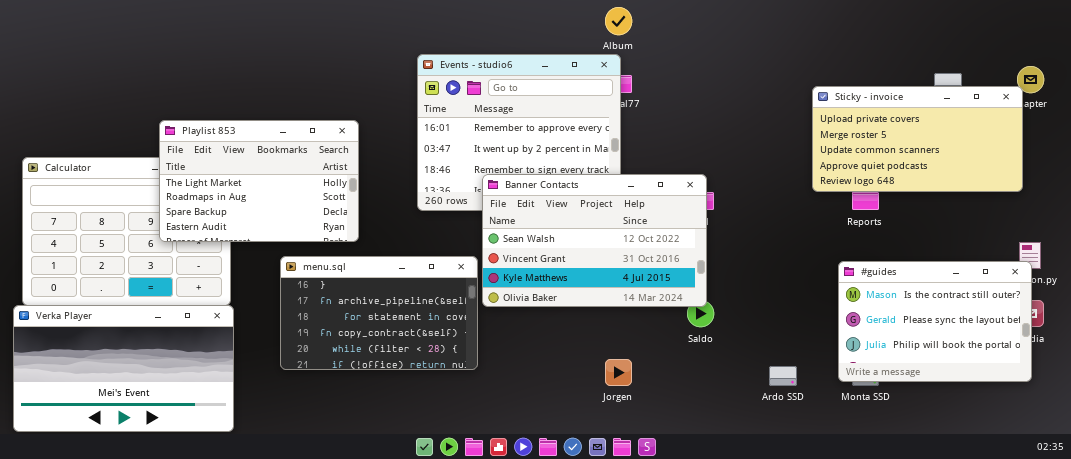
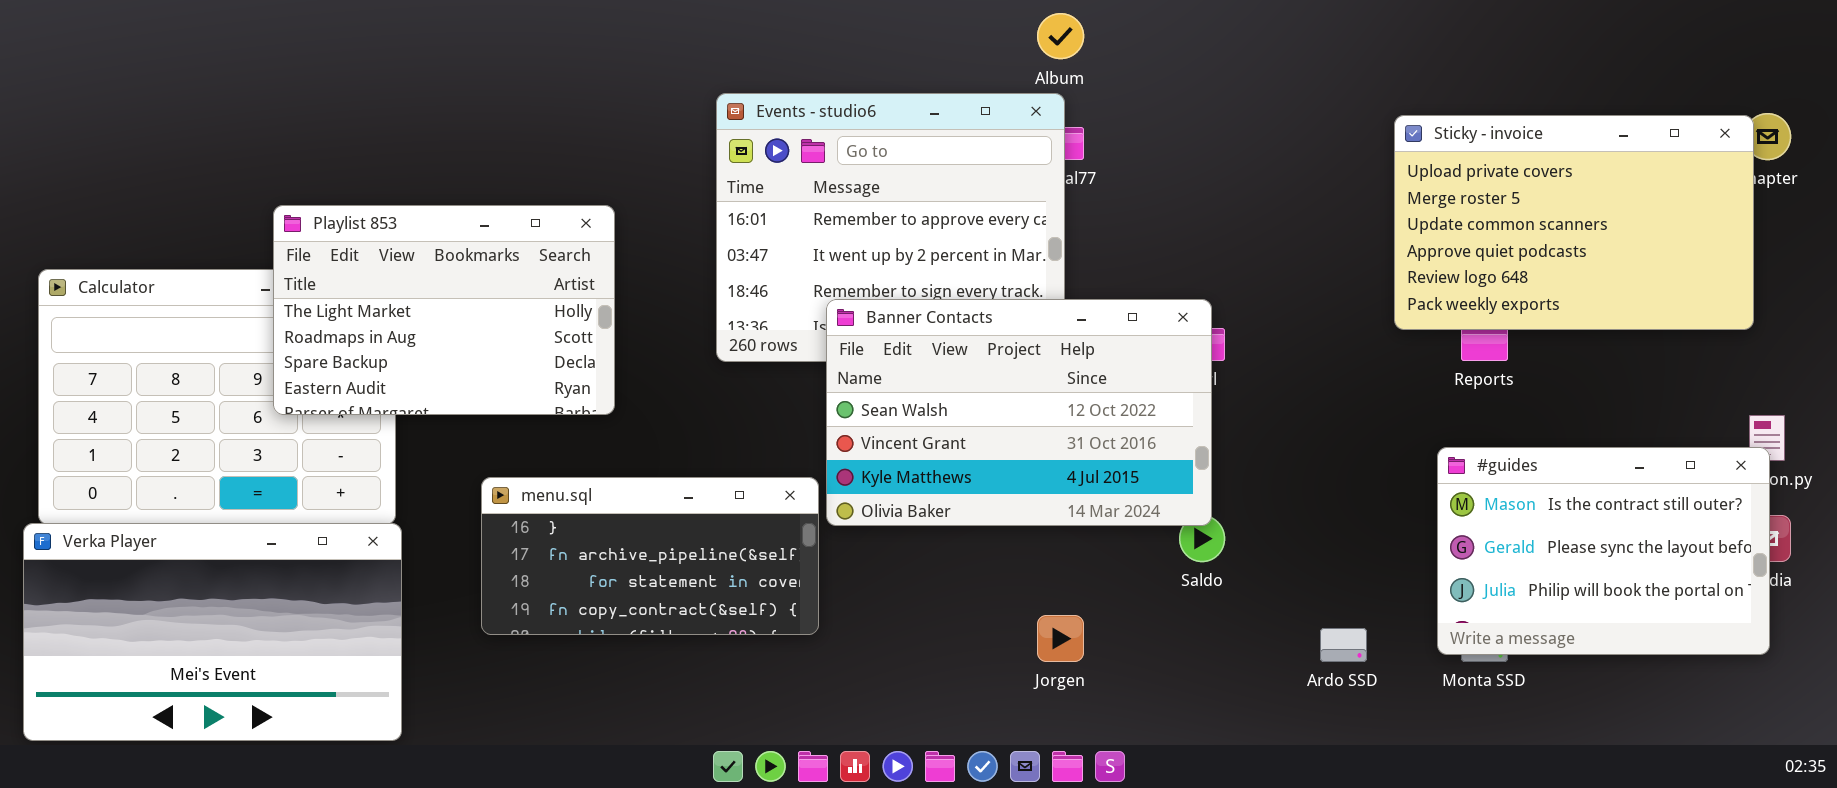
Sticky - invoice: [812,86,1023,192] -> [1394,115,1754,330], resized
menu.sql: [280,256,478,370] -> [481,477,819,635], resized

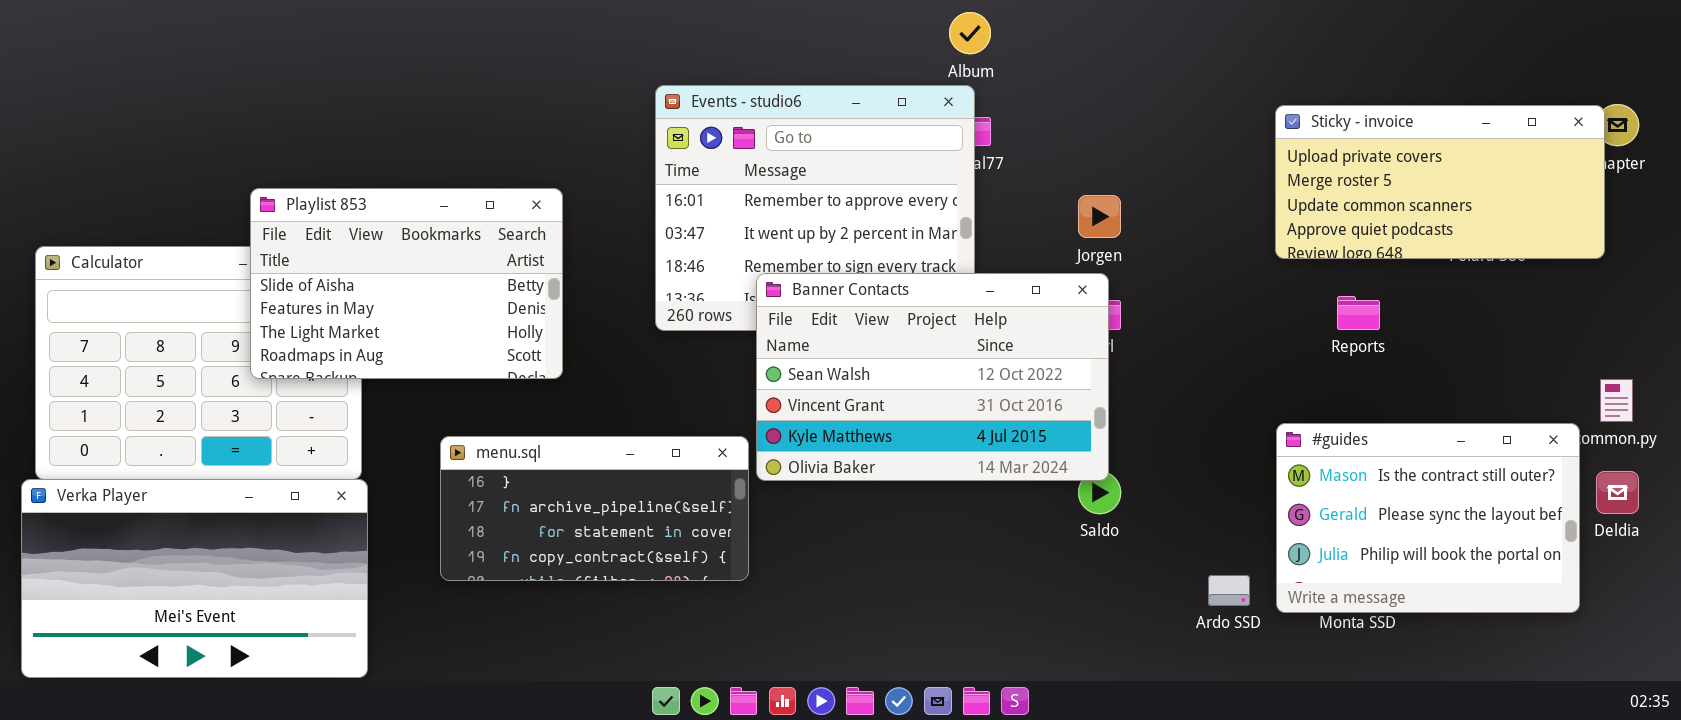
Sticky - invoice: [1394,115,1754,330] -> [1275,105,1605,259], resized
Playlist 853: [273,205,615,415] -> [250,188,563,379], scrolled up 2 rows
#guides: [1437,447,1770,655] -> [1276,423,1580,613], moved
Jorgen: [1037,615,1084,662] -> [1078,195,1121,238], moved

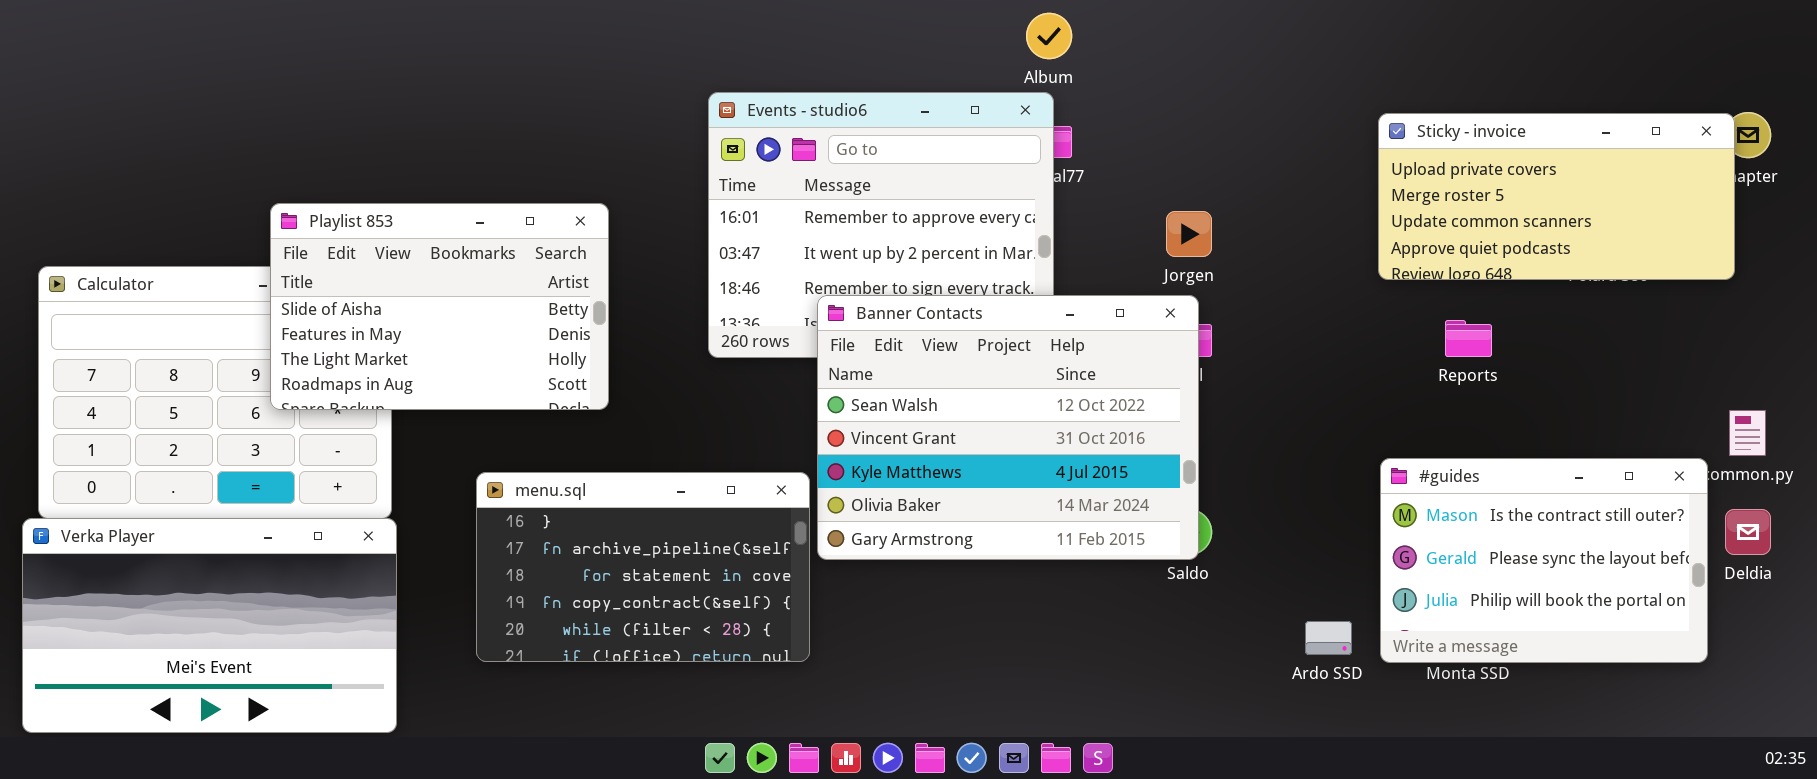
Banner Contacts: [756,273,1109,481] -> [817,295,1199,560], resized
menu.sql: [440,436,749,581] -> [476,472,810,662], resized

